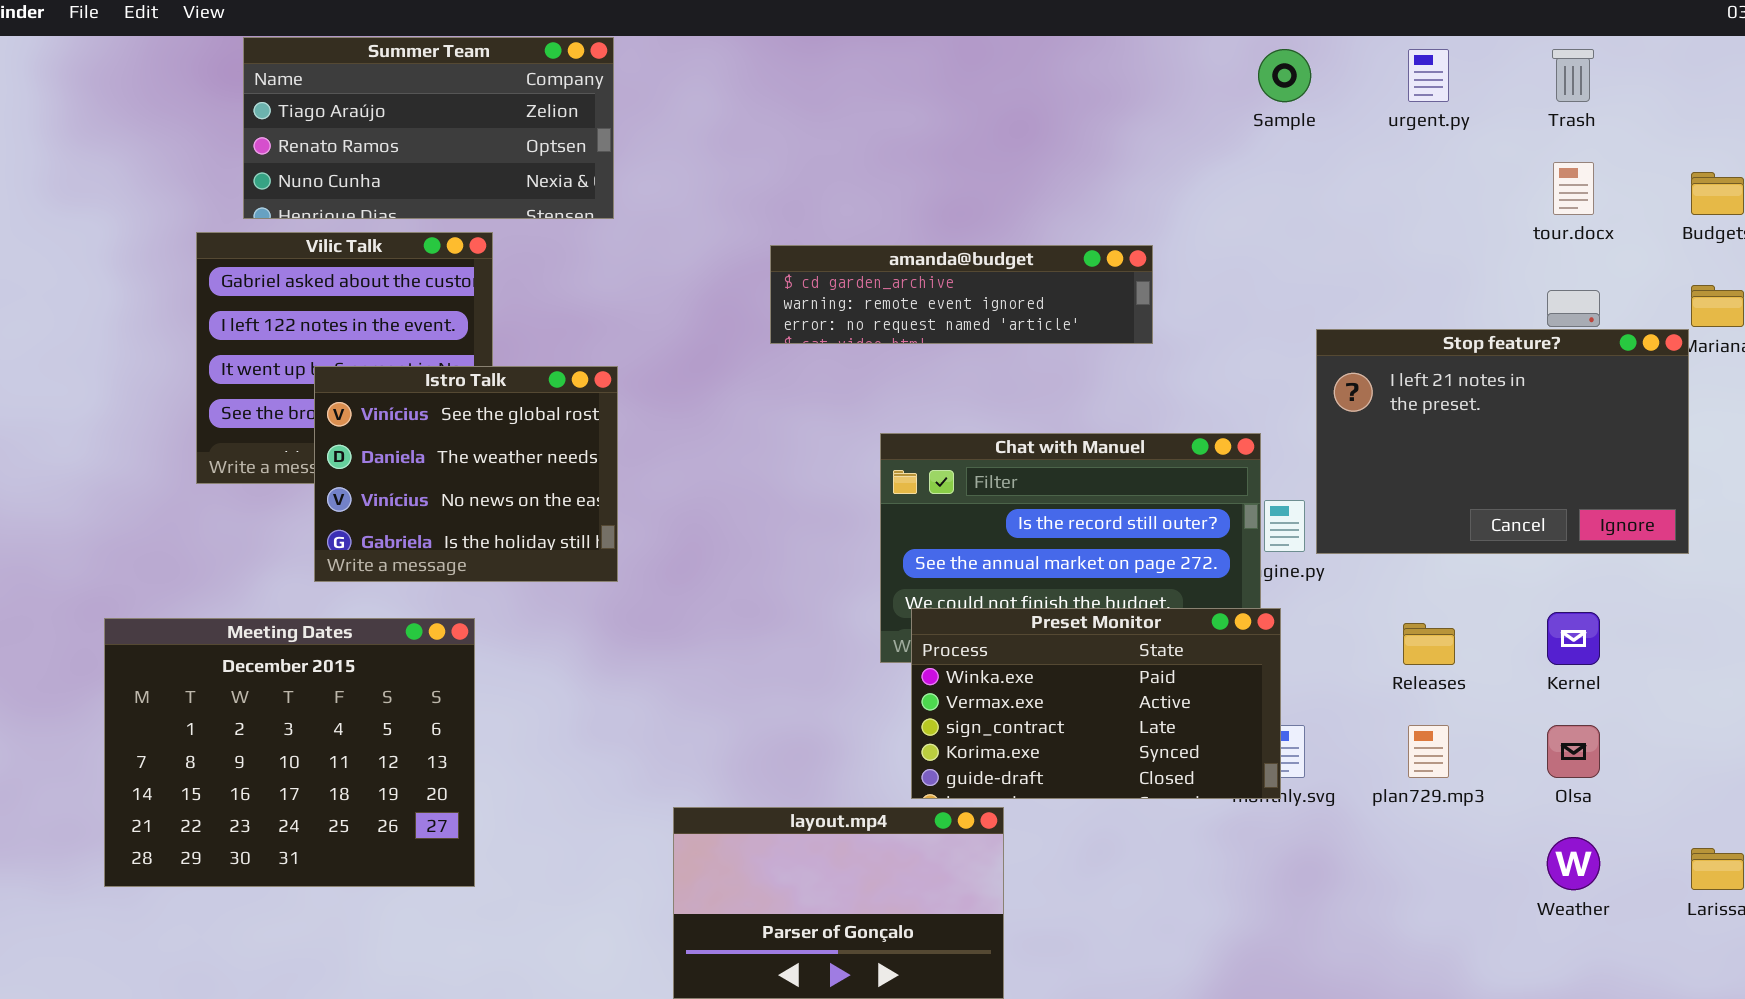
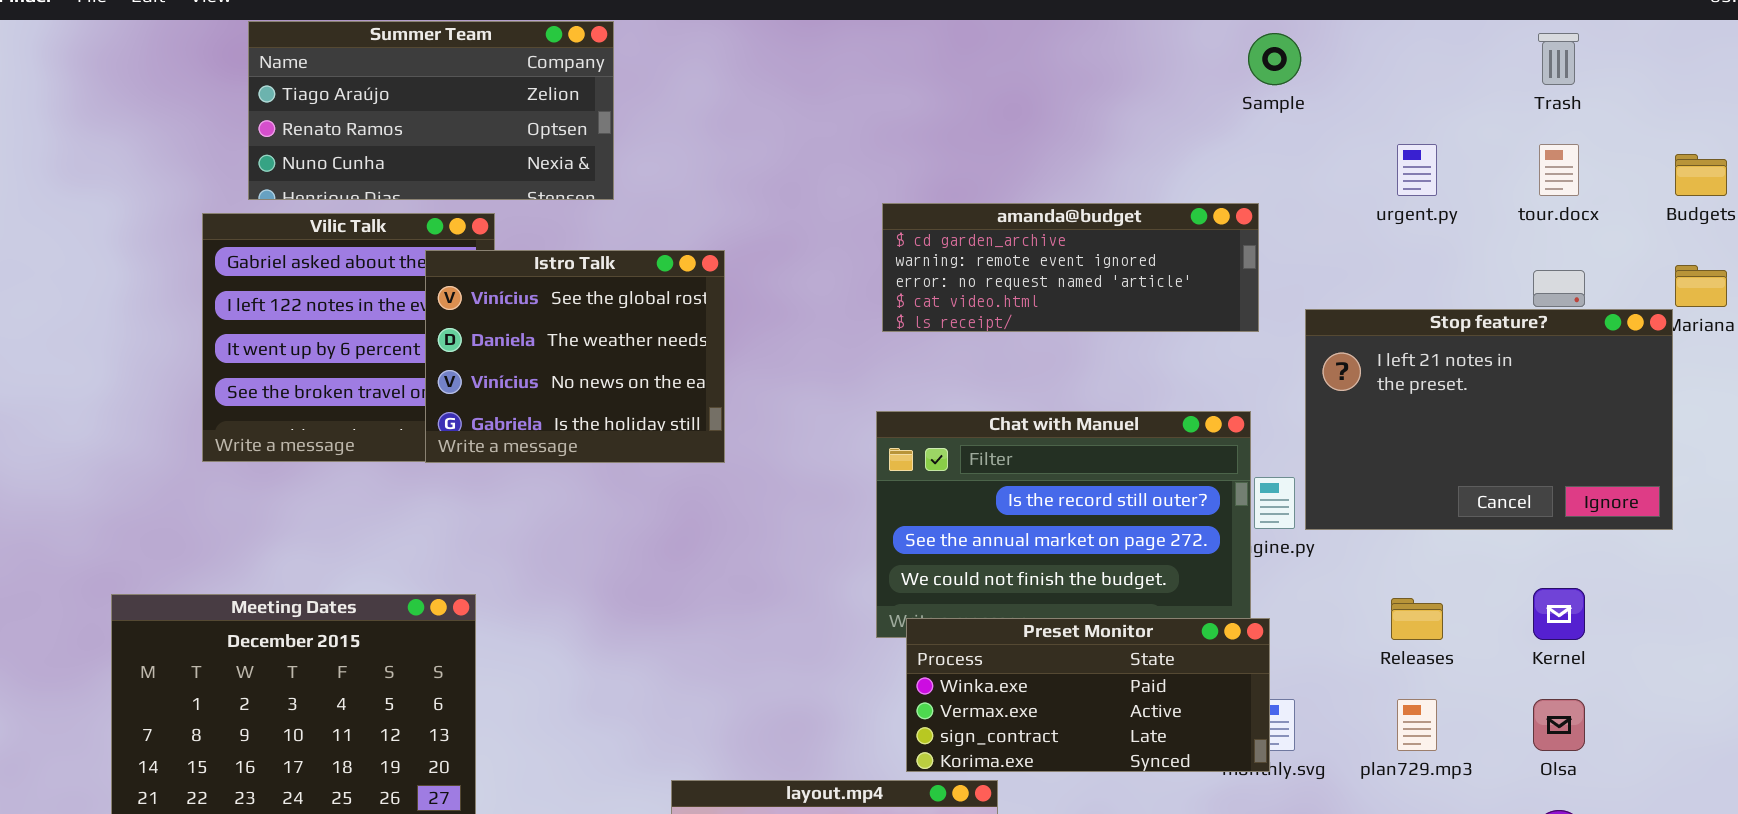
urgent.py: [1408,49,1449,102] -> [1397,144,1437,196], moved
amanda@budget: [770,245,1153,344] -> [882,203,1259,332], moved, resized
Istro Talk: [314,366,618,582] -> [425,250,725,463], moved
Preset Monitor: [911,608,1281,799] -> [906,618,1270,772], resized

